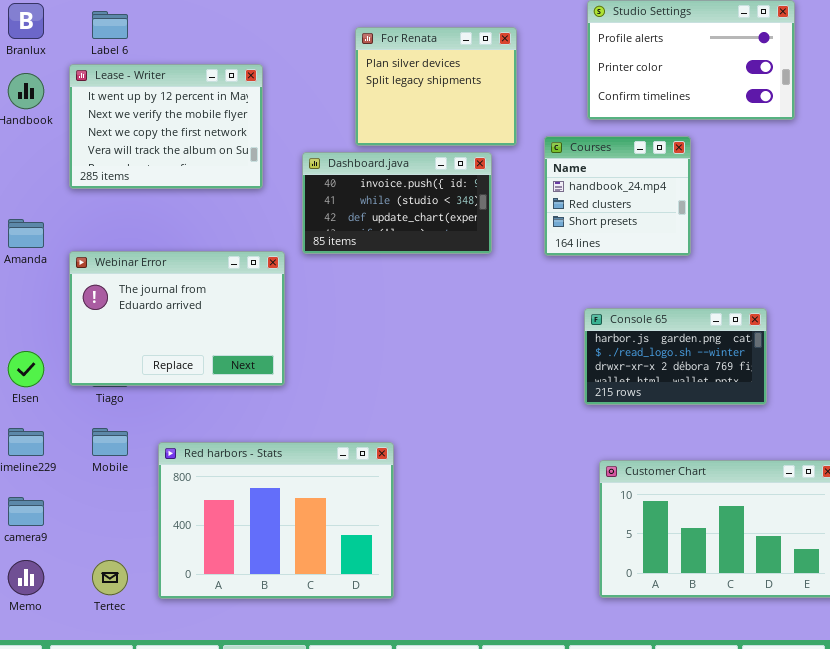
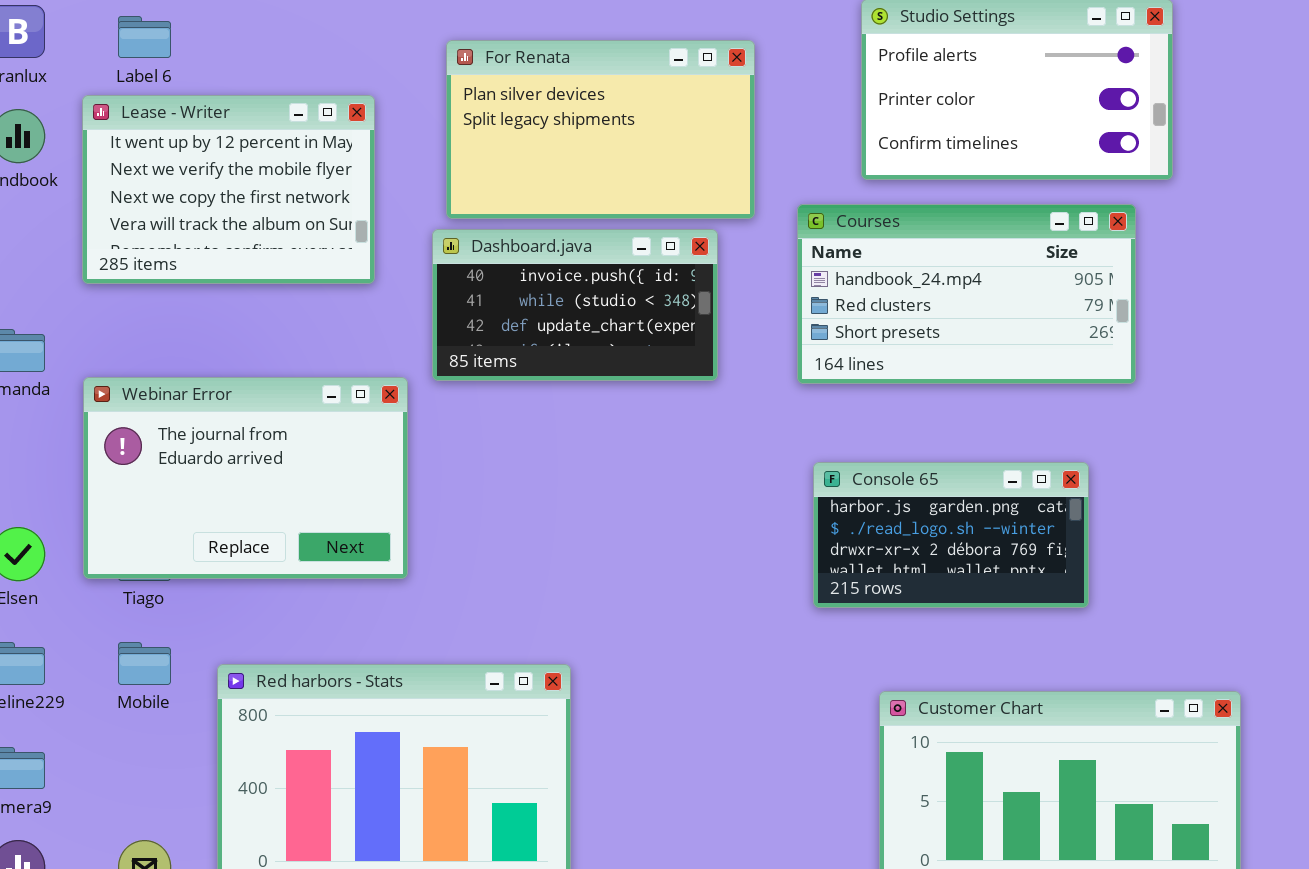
For Renata: [355,27,517,146] -> [446,40,755,219], resized
Courses: [544,136,691,256] -> [797,204,1136,384], resized
Console 65: [584,308,767,405] -> [813,462,1089,608], moved

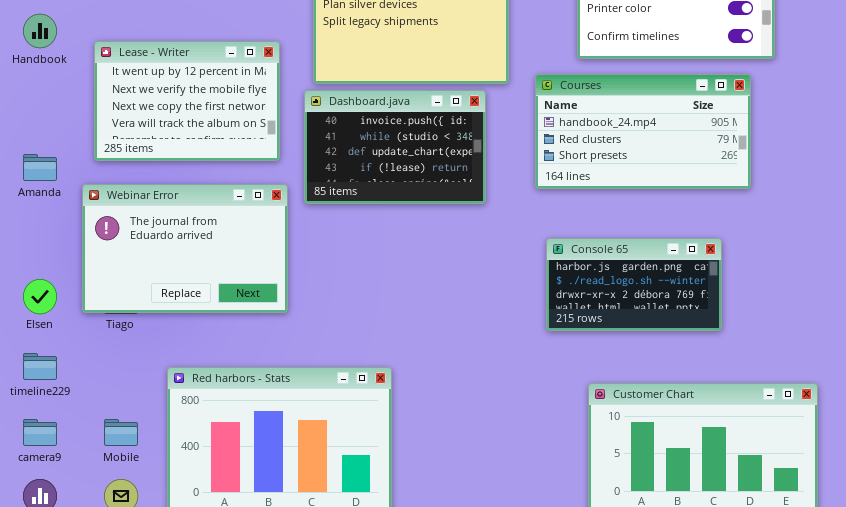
Lease - Writer: [82,95,375,284] -> [94,41,280,161], moved
Dashboard.java: [432,229,718,381] -> [304,90,486,204], resized
Mobile: [118,642,171,685] -> [104,419,138,446], moved

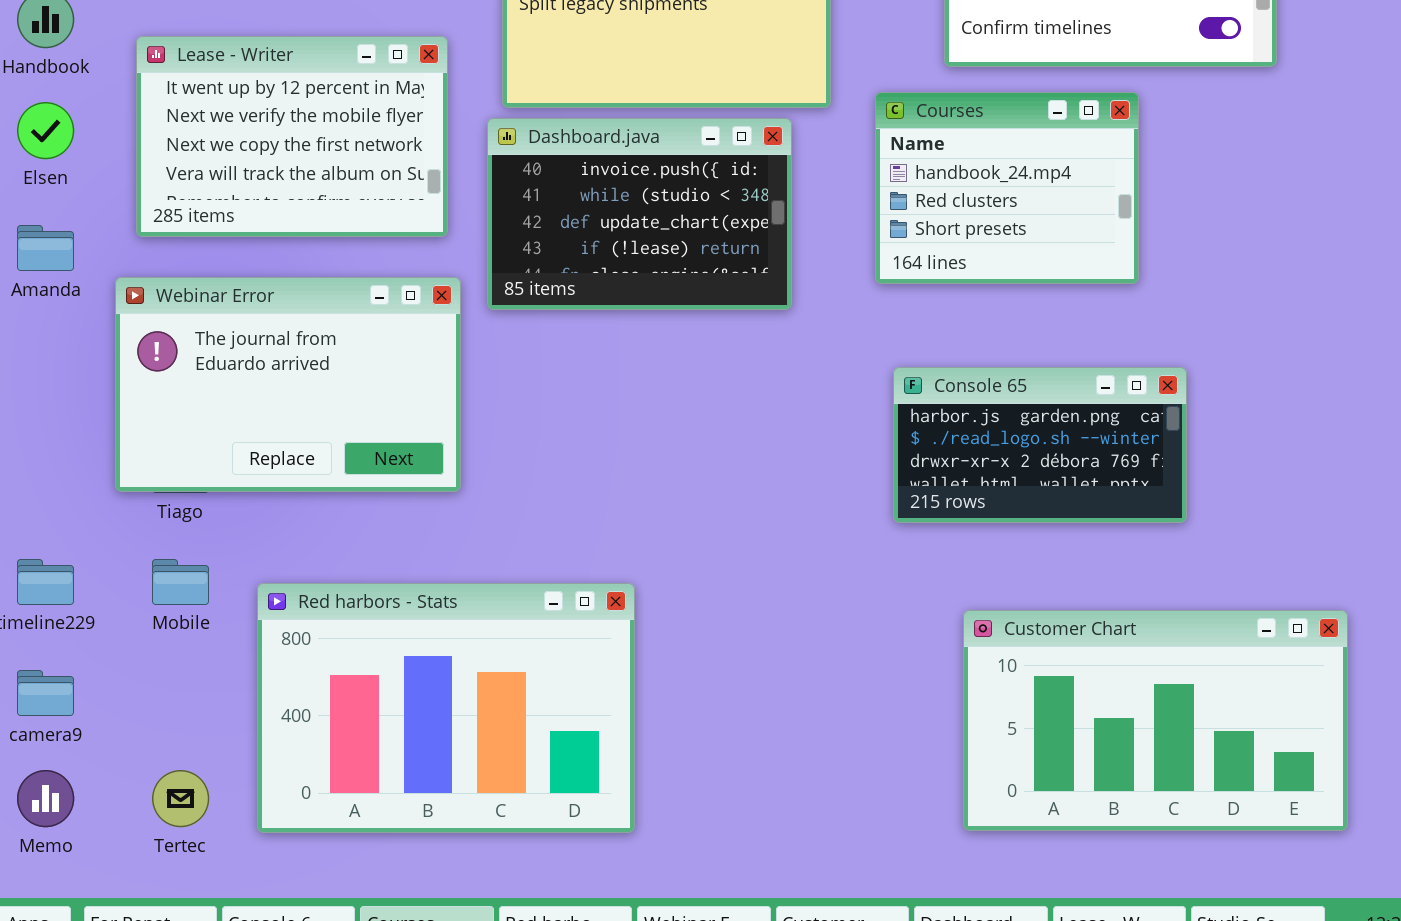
Courses: [535,74,751,189] -> [875,92,1139,284], resized
Elsen: [23,279,57,314] -> [17,102,74,159], moved
Mobile: [104,419,138,446] -> [152,559,209,605], moved

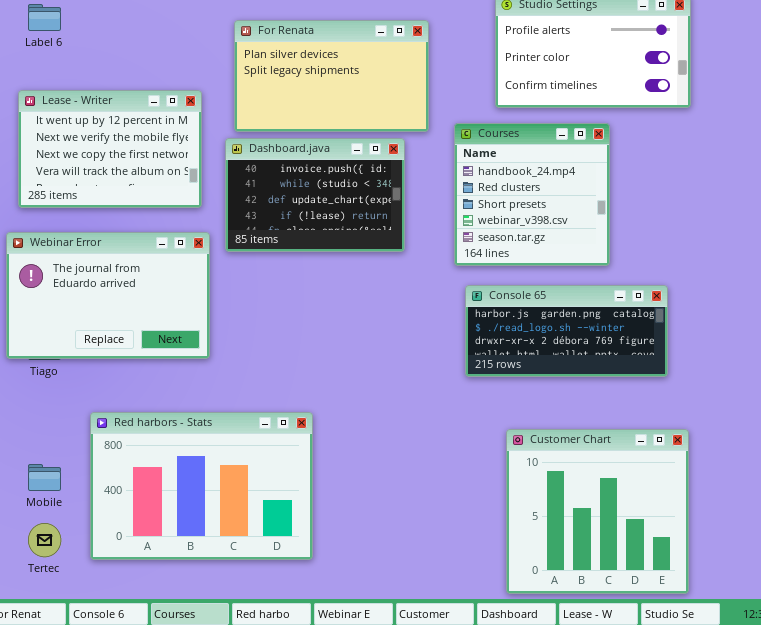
Courses: [875,92,1139,284] -> [454,123,610,266], resized
Console 65: [893,367,1187,523] -> [465,285,668,377], resized
Mobile: [152,559,209,605] -> [28,464,61,491], moved
Customer Chart: [963,610,1348,831] -> [506,429,689,594], resized

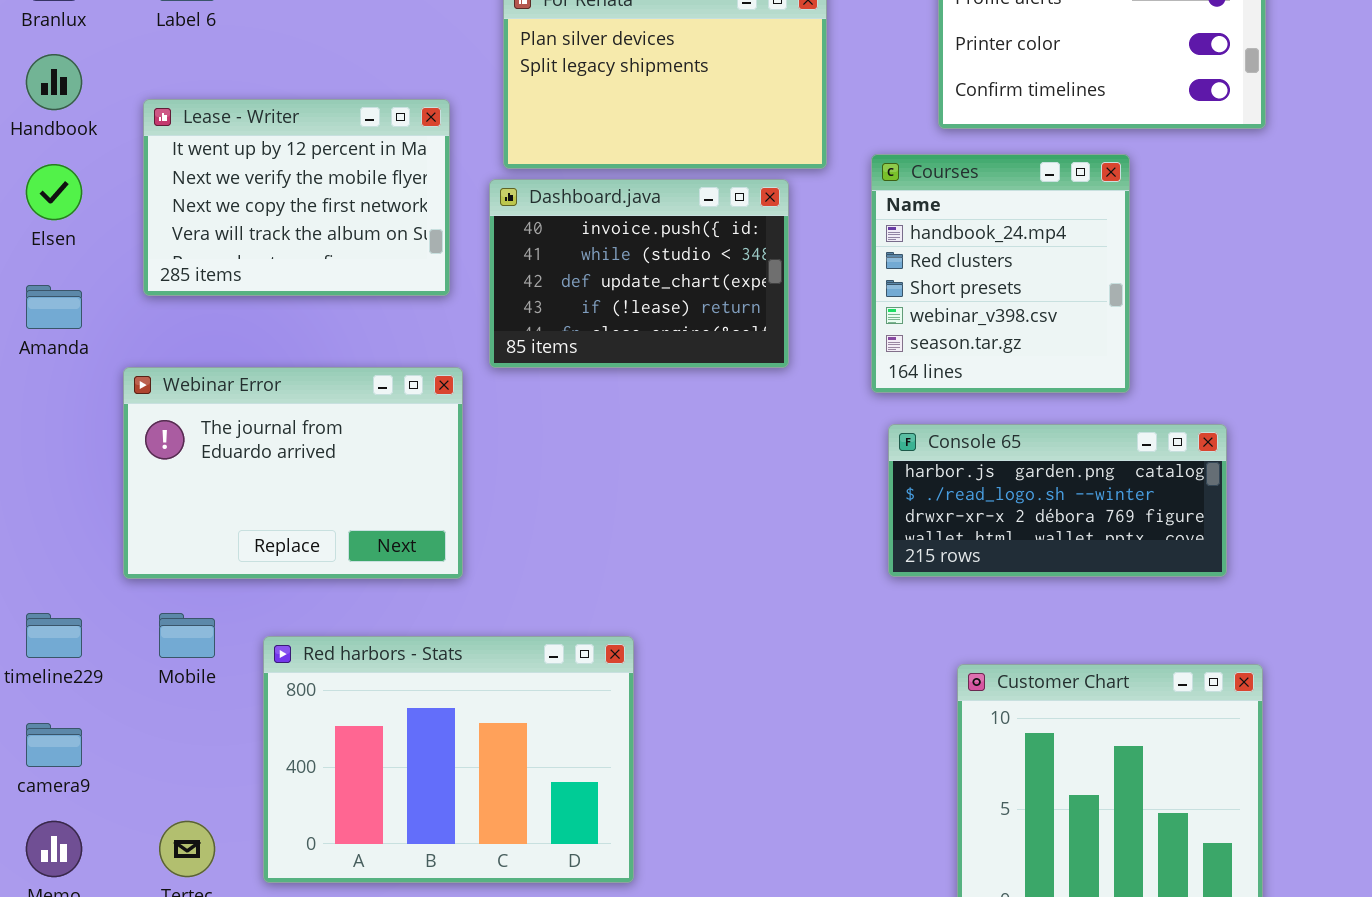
Webinar Error: [6,232,210,359] -> [123,367,463,579], moved
Mobile: [28,464,61,491] -> [159,613,215,658], moved

